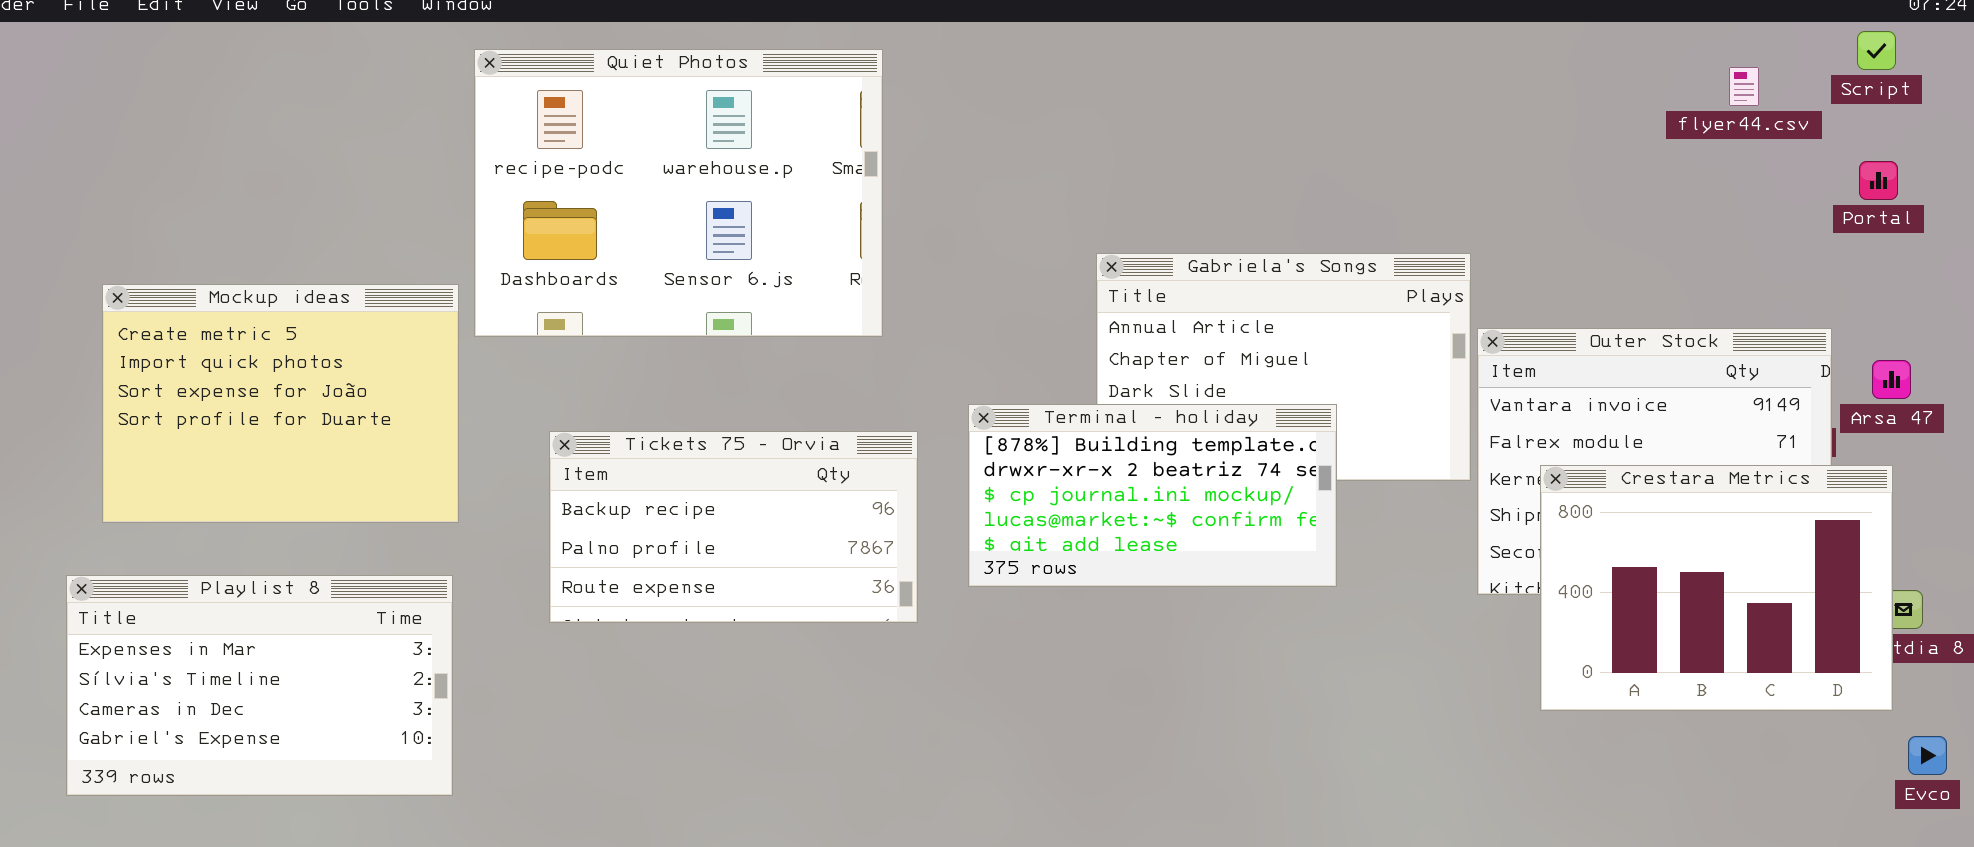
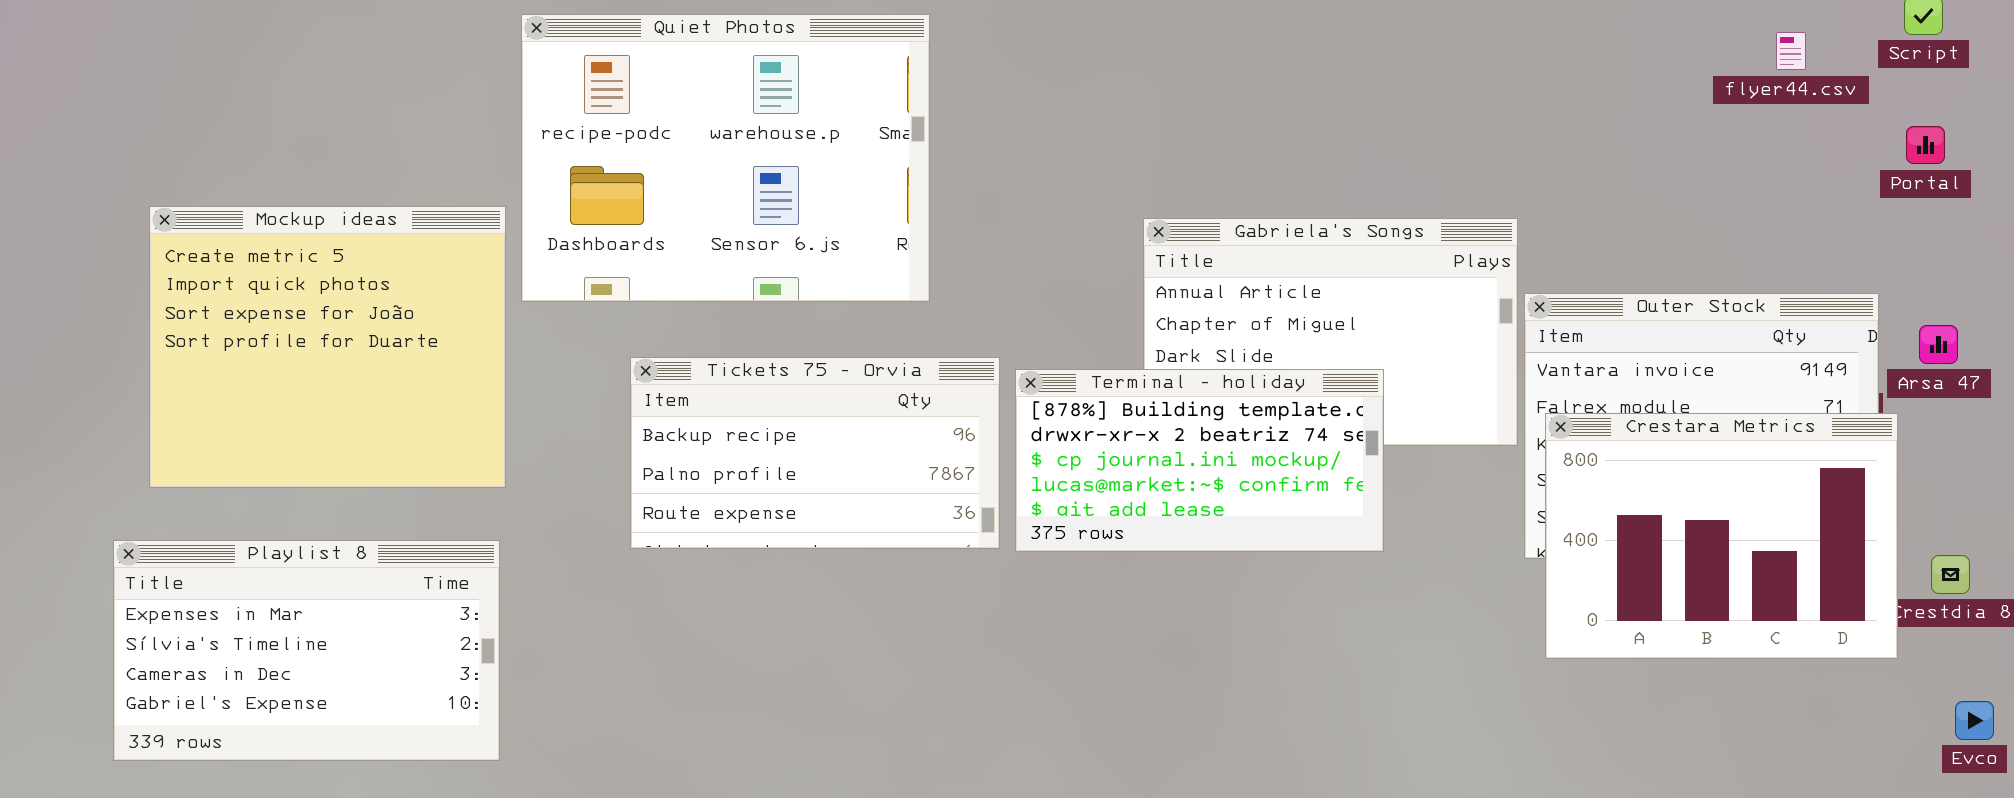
Mockup ideas: [102,284,459,523] -> [149,206,506,488], resized
Tickets 75 - Orvia: [549,431,918,623] -> [630,357,1000,549], moved
Crestara Metrics: [1540,465,1893,711] -> [1545,413,1898,659], moved

